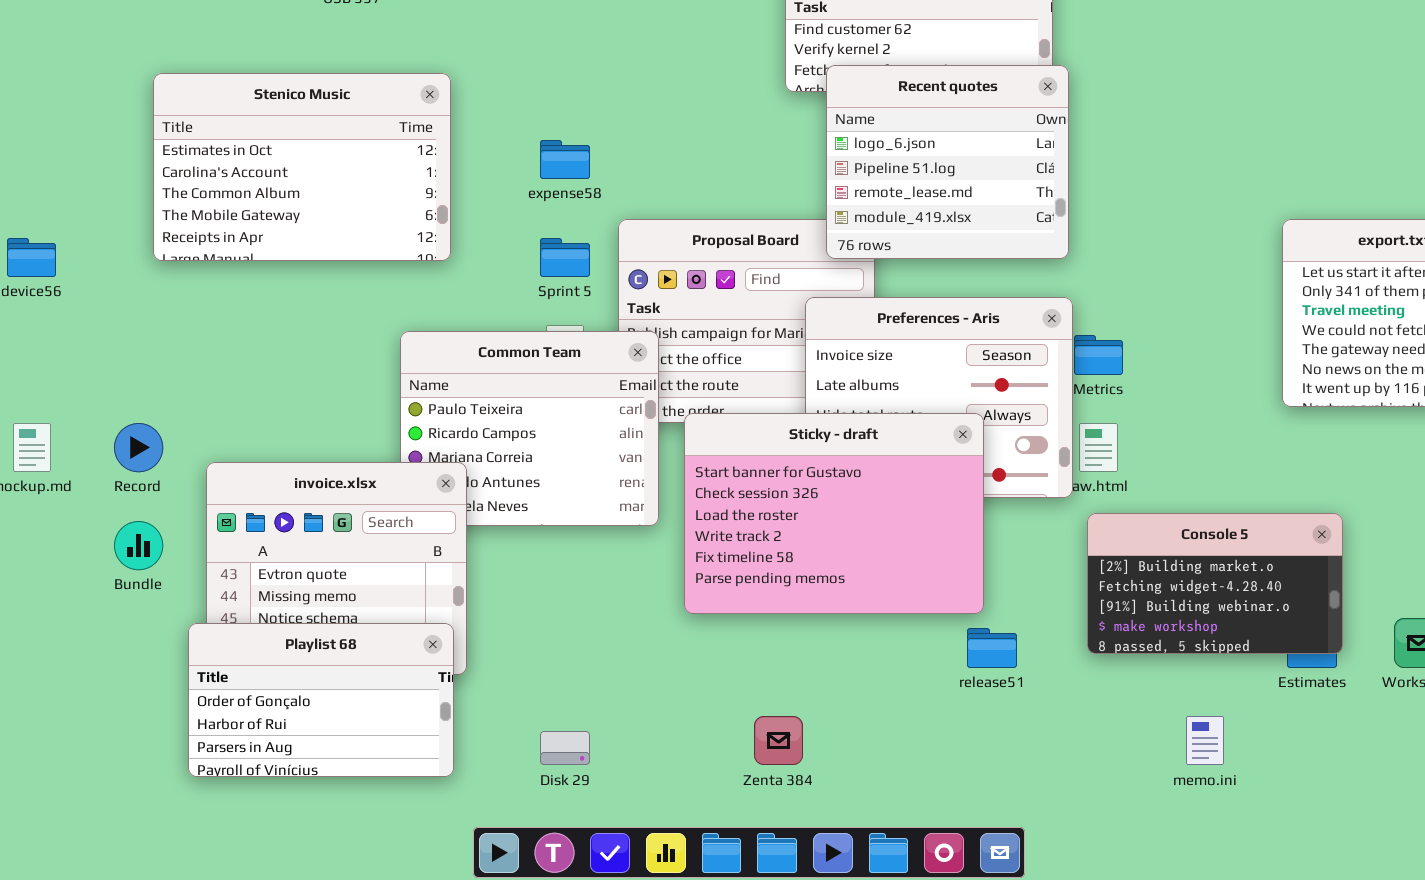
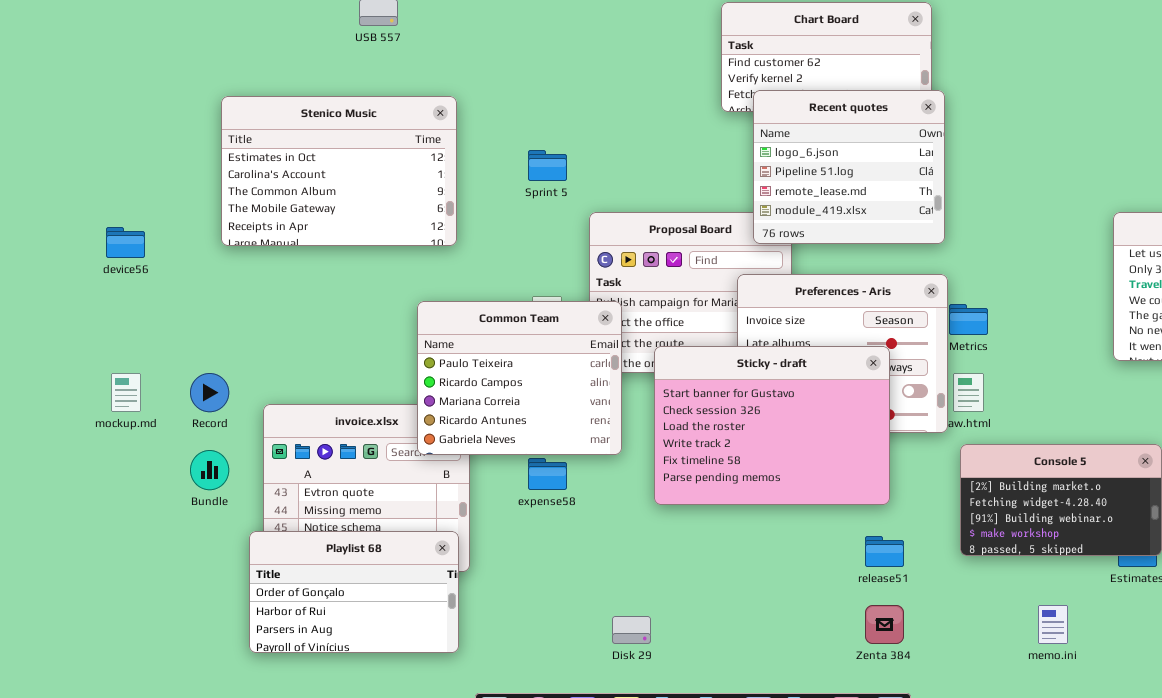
expense58: [540,140,590,179] -> [528,458,567,490], moved
Sprint 5: [540,238,590,277] -> [528,150,567,181], moved
Common Team: [400,331,659,526] -> [417,301,622,455], raised
Sticky - draft: [684,413,984,614] -> [654,346,890,505], moved
Zenta 384: [754,716,803,765] -> [865,605,904,644], moved
Disk 29: [540,731,590,765] -> [612,616,651,644], moved

